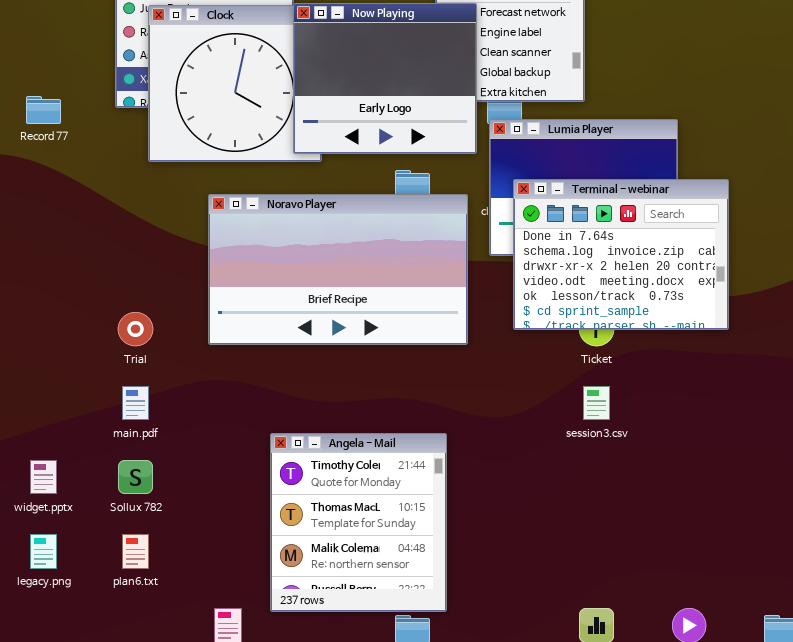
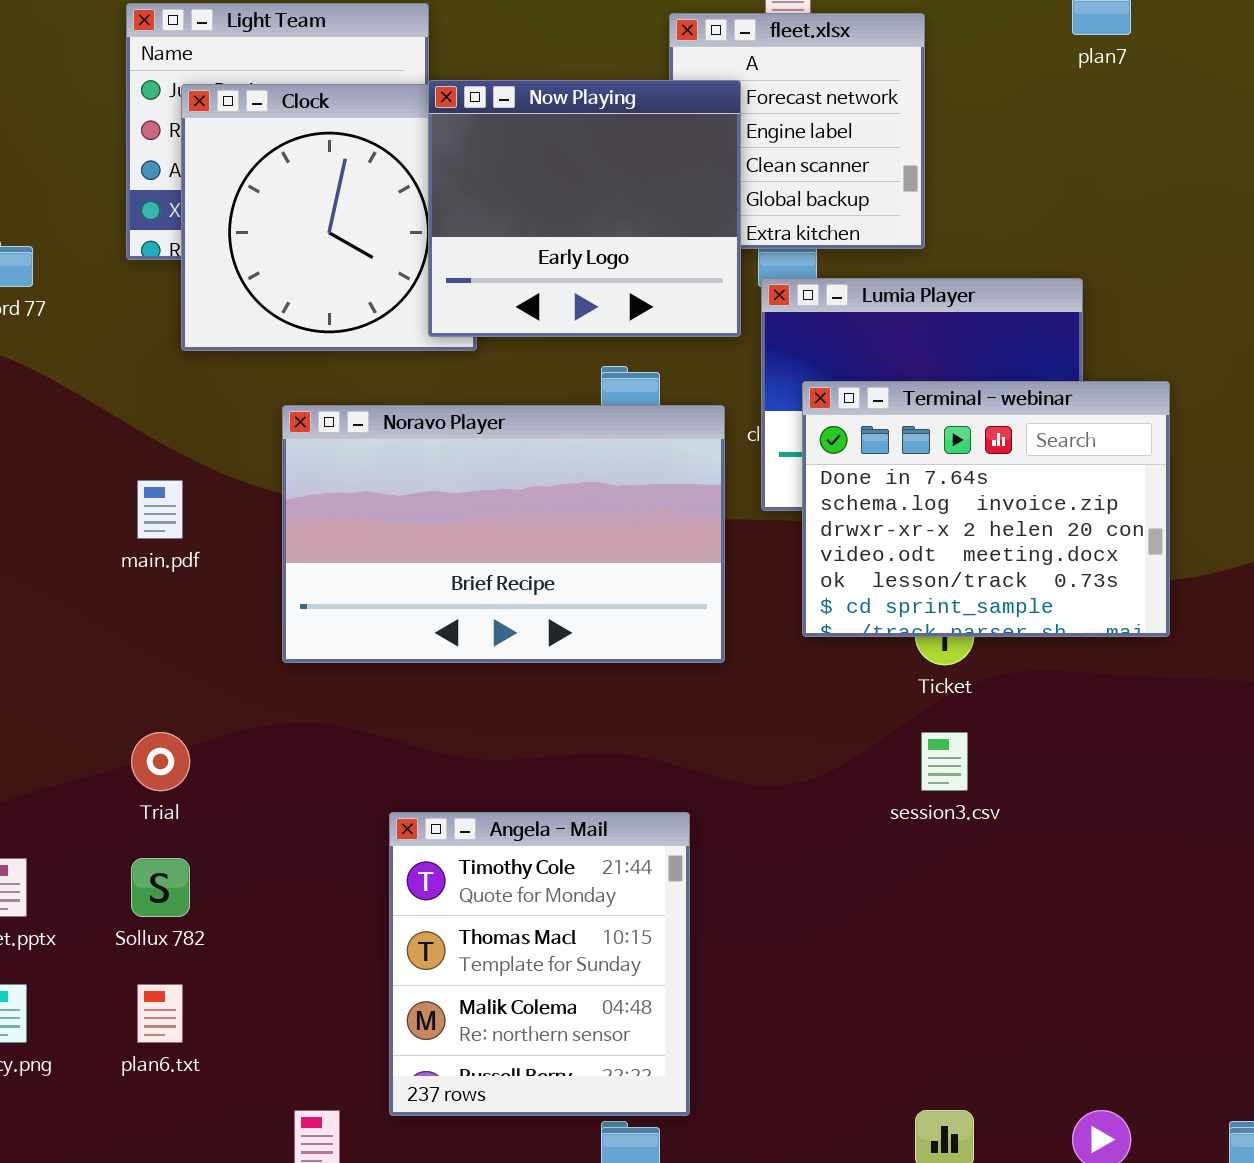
Trial: [118,312,153,346] -> [131,732,190,791], moved
main.pdf: [122,386,149,420] -> [137,480,183,539], moved

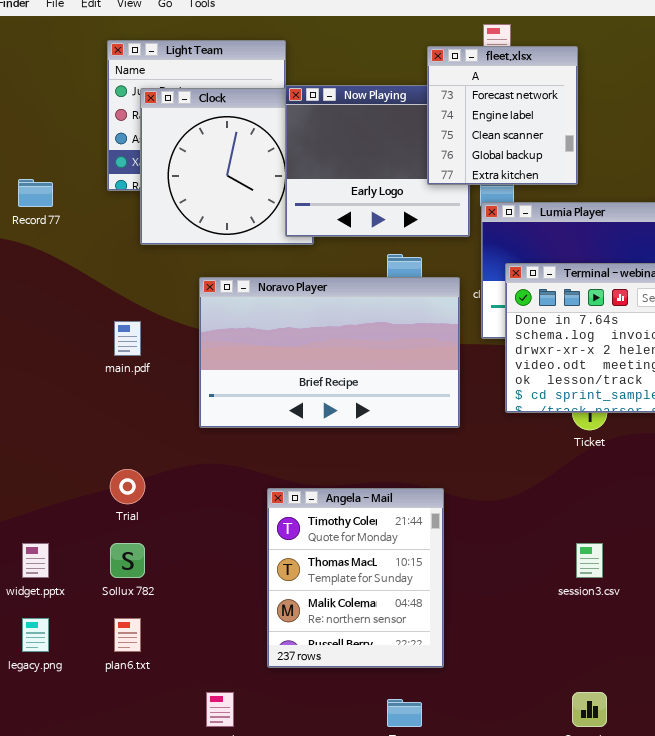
fleet.xlsx: [669,13,925,249] -> [427,46,578,185], raised
session3.csv: [921,732,968,791] -> [576,543,603,578], moved
Angela - Mail: [389,812,690,1116] -> [267,488,444,668], moved

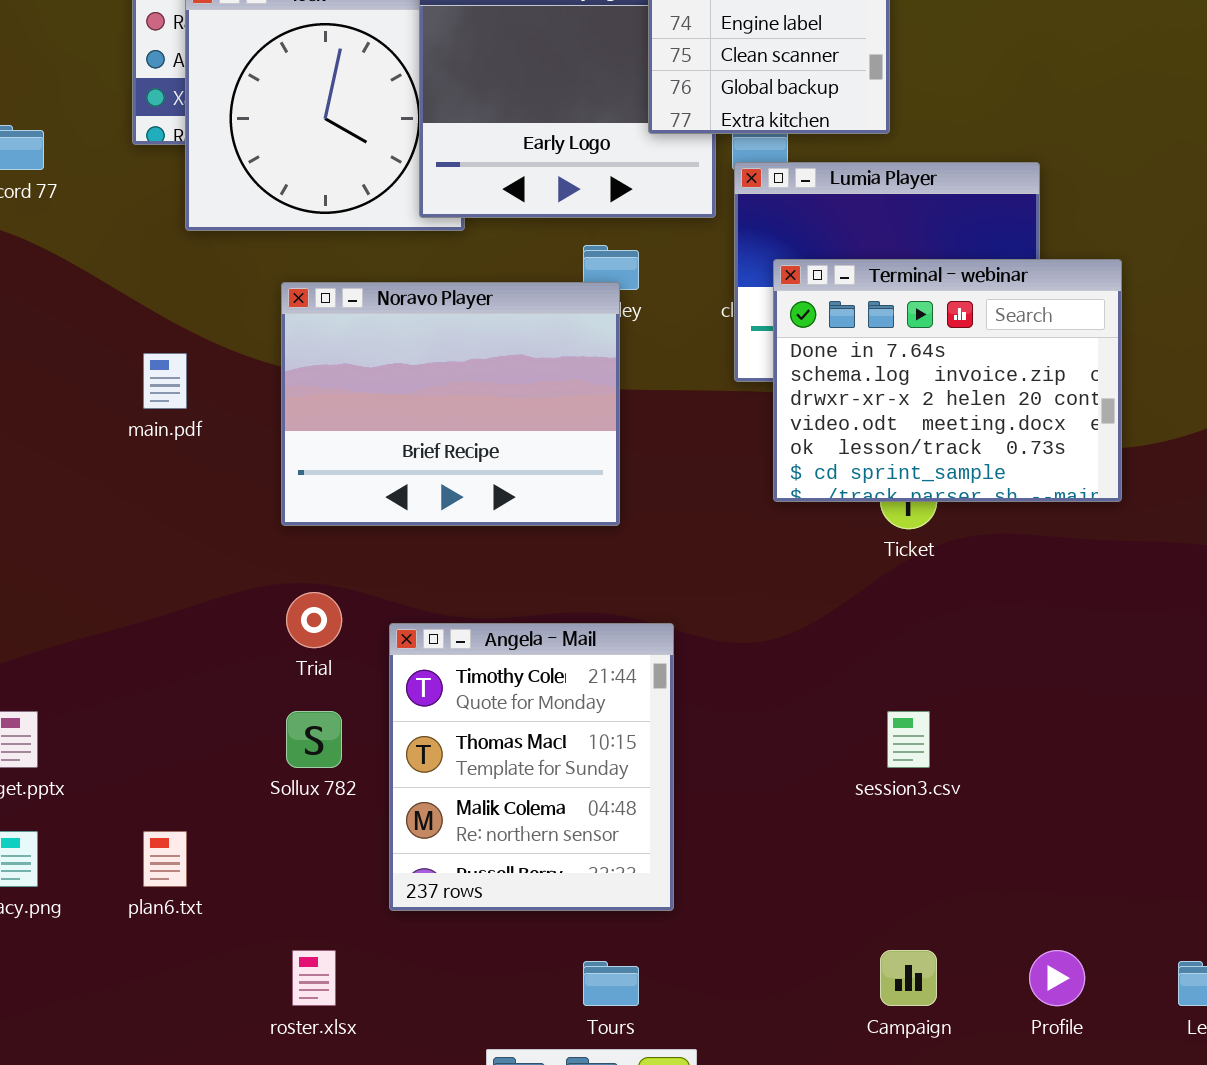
Noravo Player: [199,277,460,428] -> [281,282,620,526], resized
Trial: [110,469,145,504] -> [286,592,342,648], moved
Sollux 782: [110,543,145,578] -> [286,711,342,768], moved

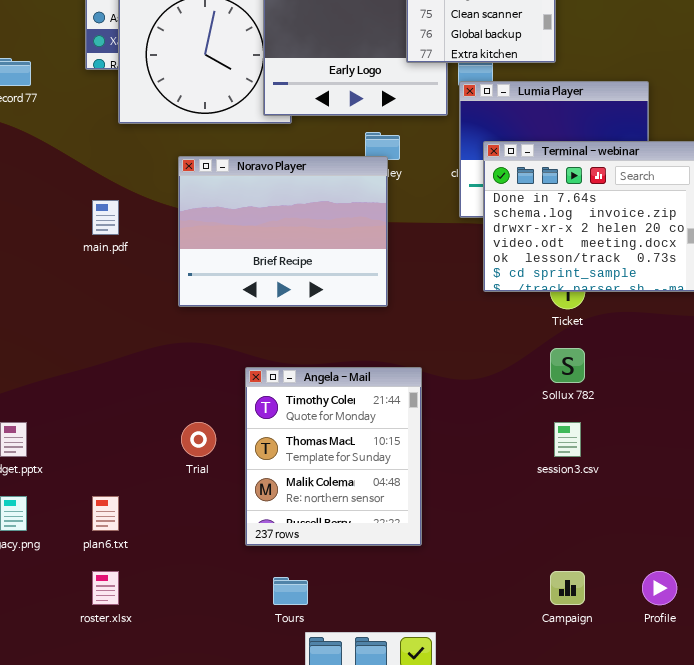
Trial: [286,592,342,648] -> [181,422,216,457], moved
Sollux 782: [286,711,342,768] -> [550,348,585,383], moved
roster.xlsx: [292,950,336,1006] -> [92,571,119,605], moved
Tours: [583,961,639,1006] -> [273,577,308,605], moved

